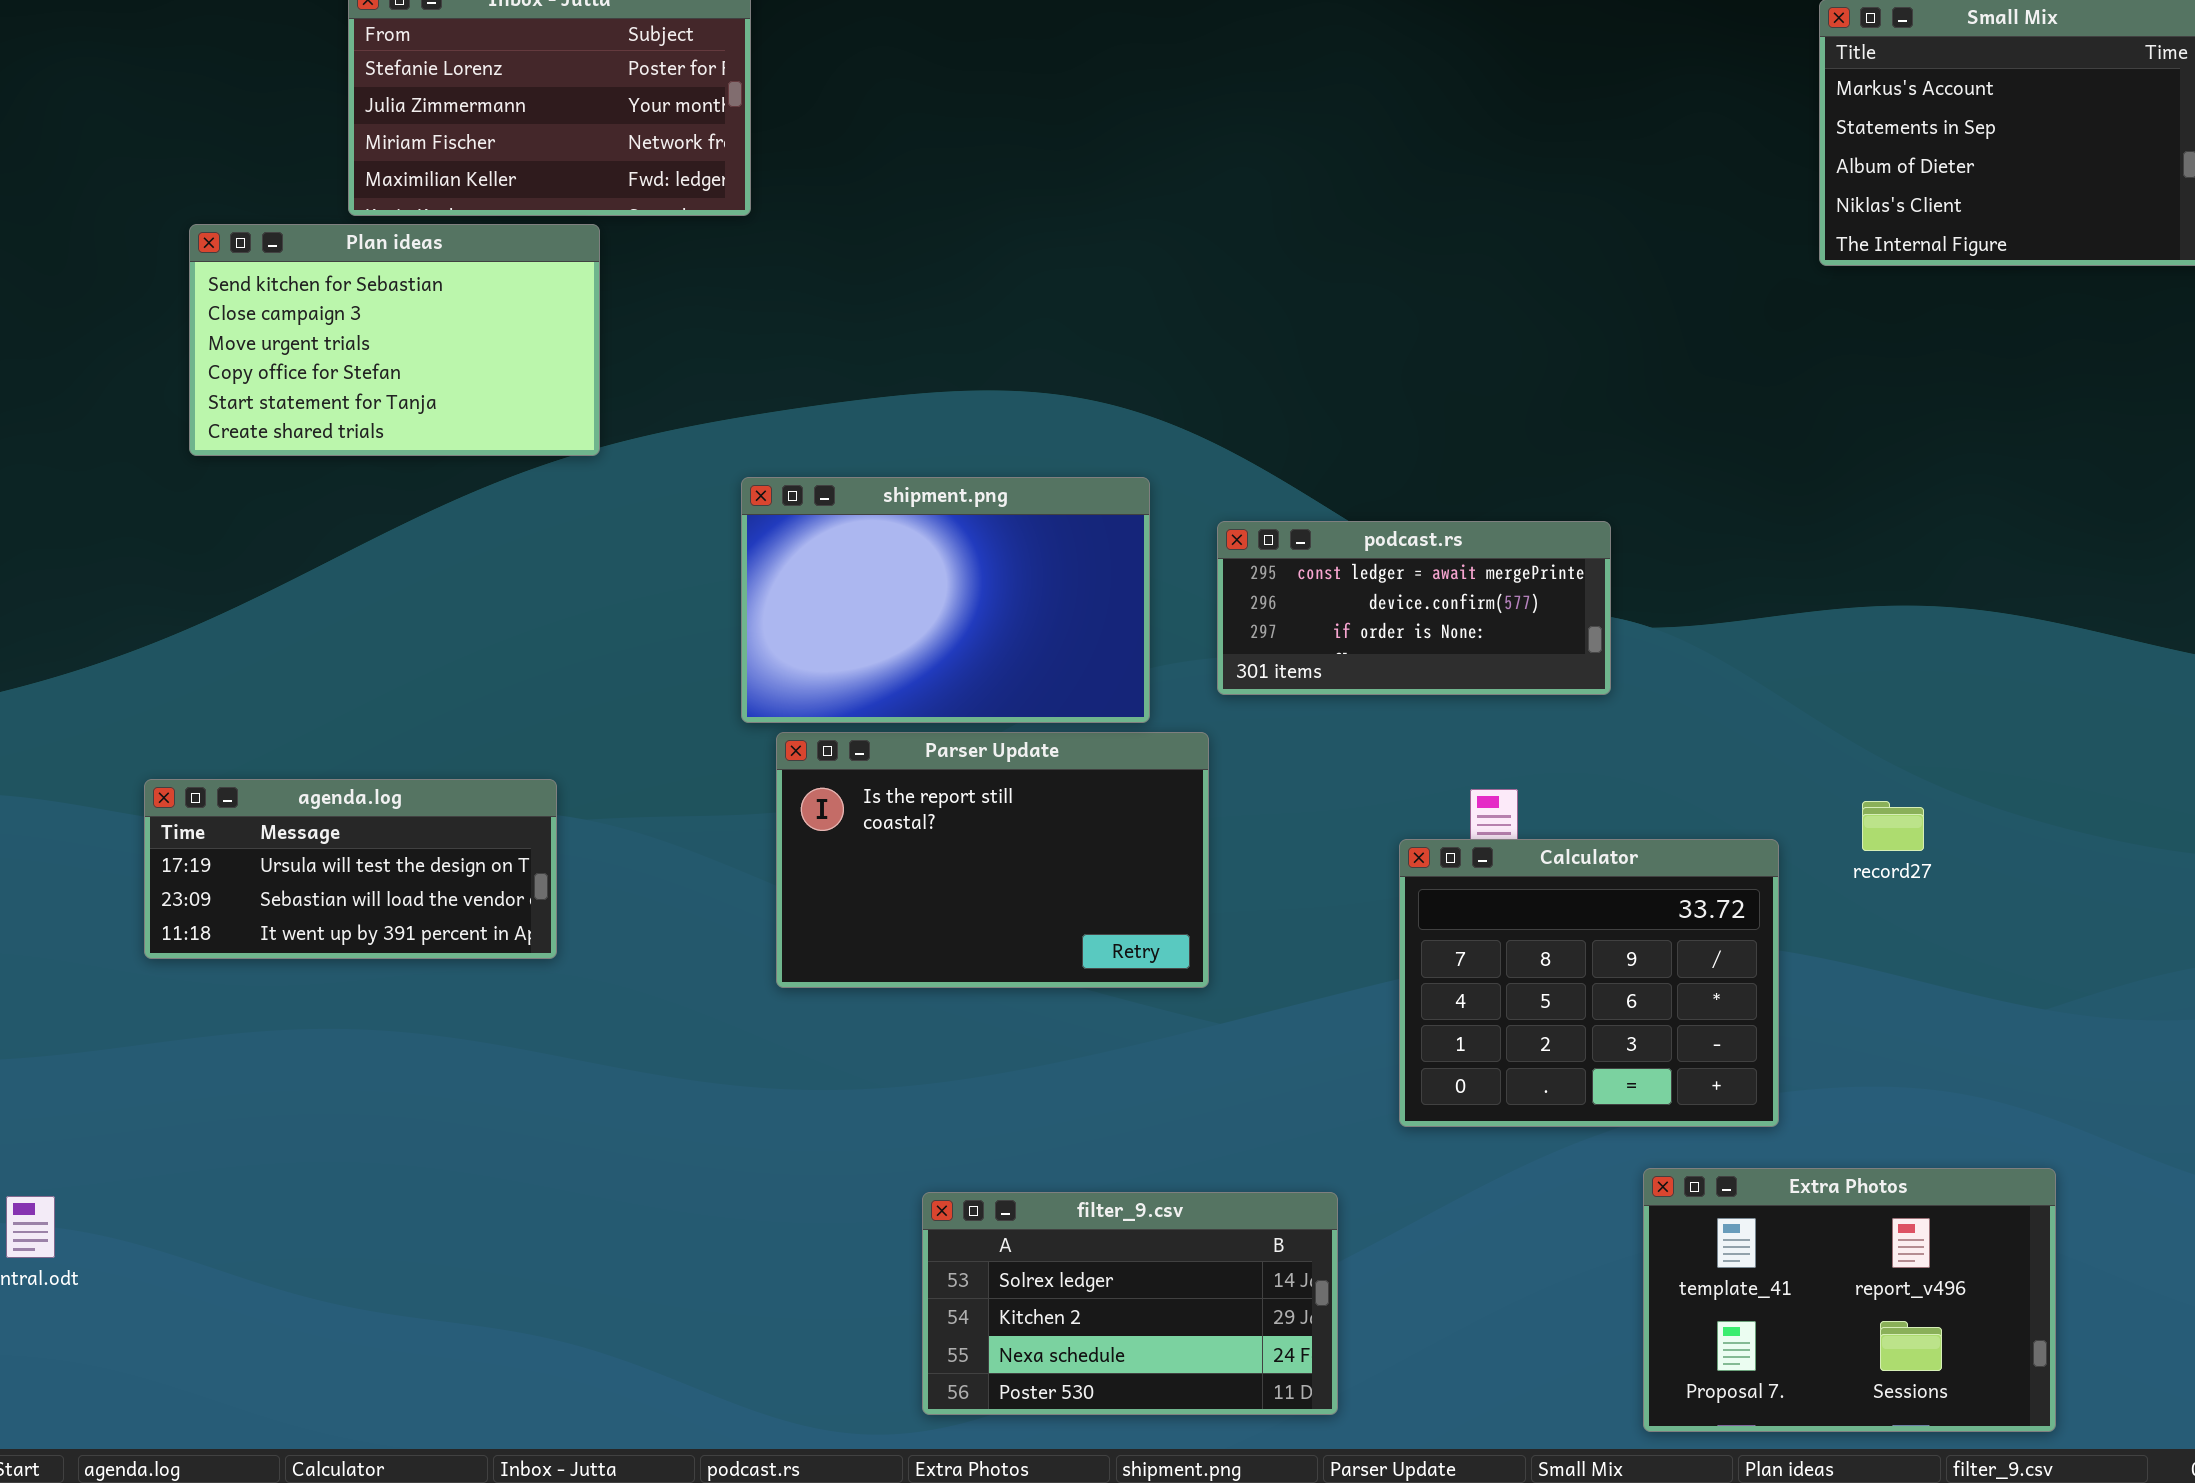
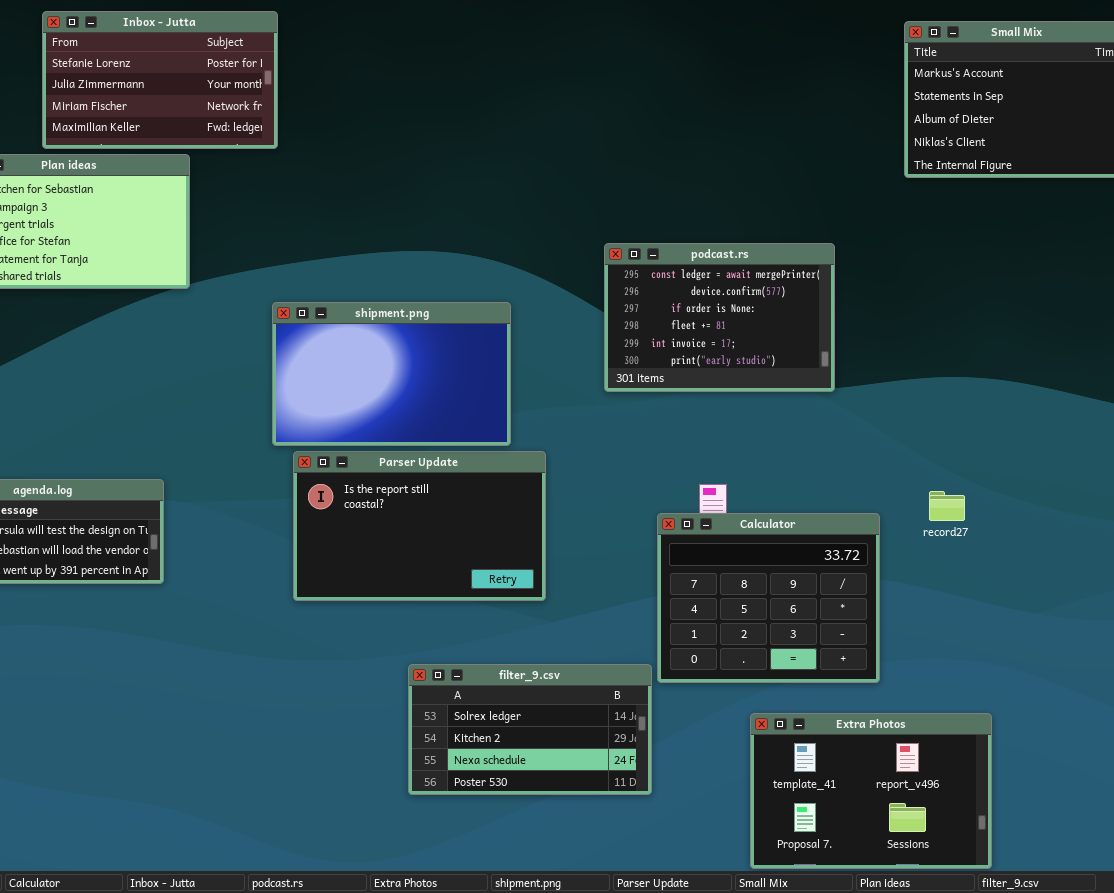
podcast.rs: [1217,521,1611,695] -> [604,243,835,392], moved, resized
Extra Photos: [1643,1168,2056,1432] -> [750,713,992,869], moved
filter_9.csv: [922,1192,1338,1415] -> [408,664,652,795], moved

